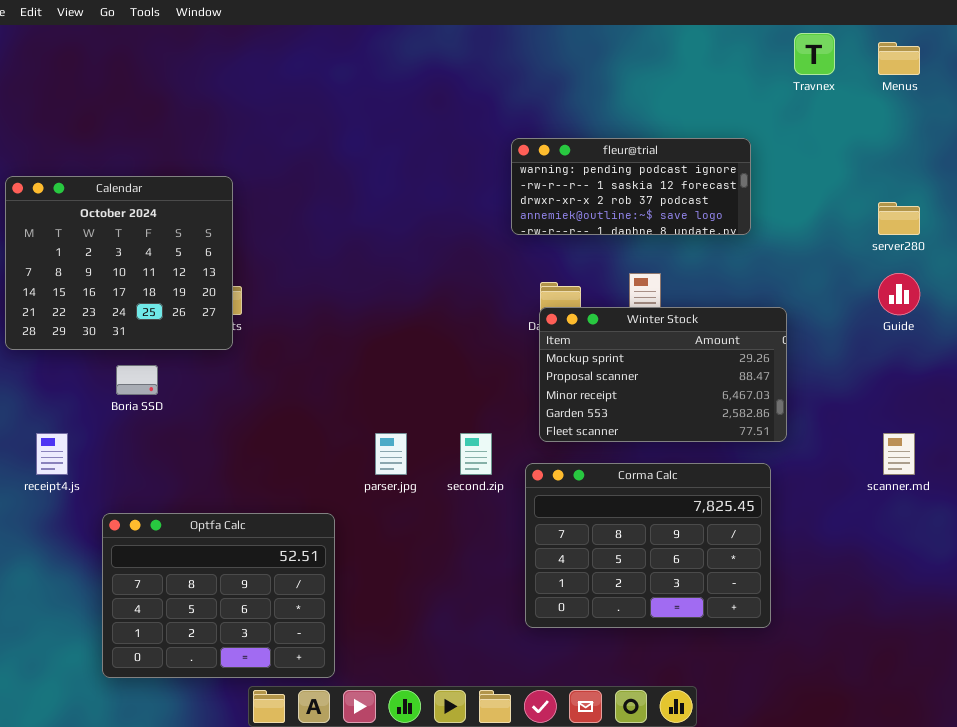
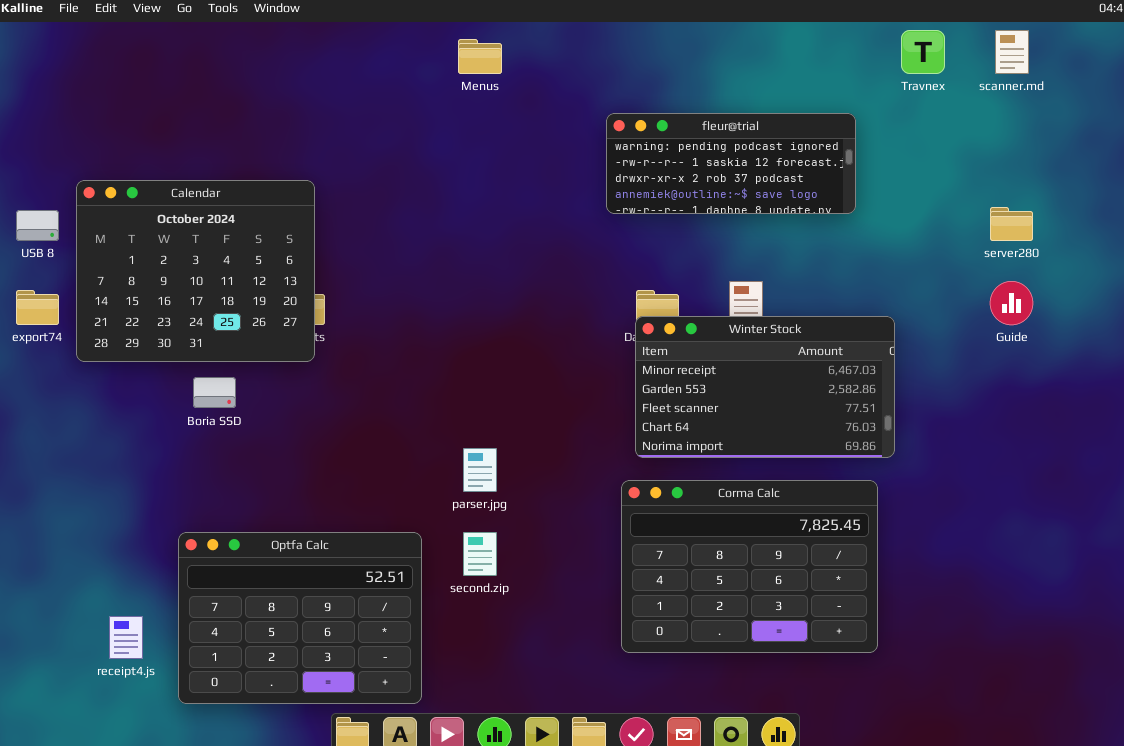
Menus: [878,42,920,75] -> [458,39,502,74], moved
fleur@trial: [511,138,751,235] -> [606,113,856,214], moved
Winter Stock: [539,307,787,442] -> [635,316,895,458], scrolled down 2 rows
receipt4.js: [36,433,68,475] -> [109,616,143,659], moved
second.zip: [460,433,492,475] -> [463,532,497,576], moved
scanner.md: [883,433,915,475] -> [995,30,1029,74], moved

